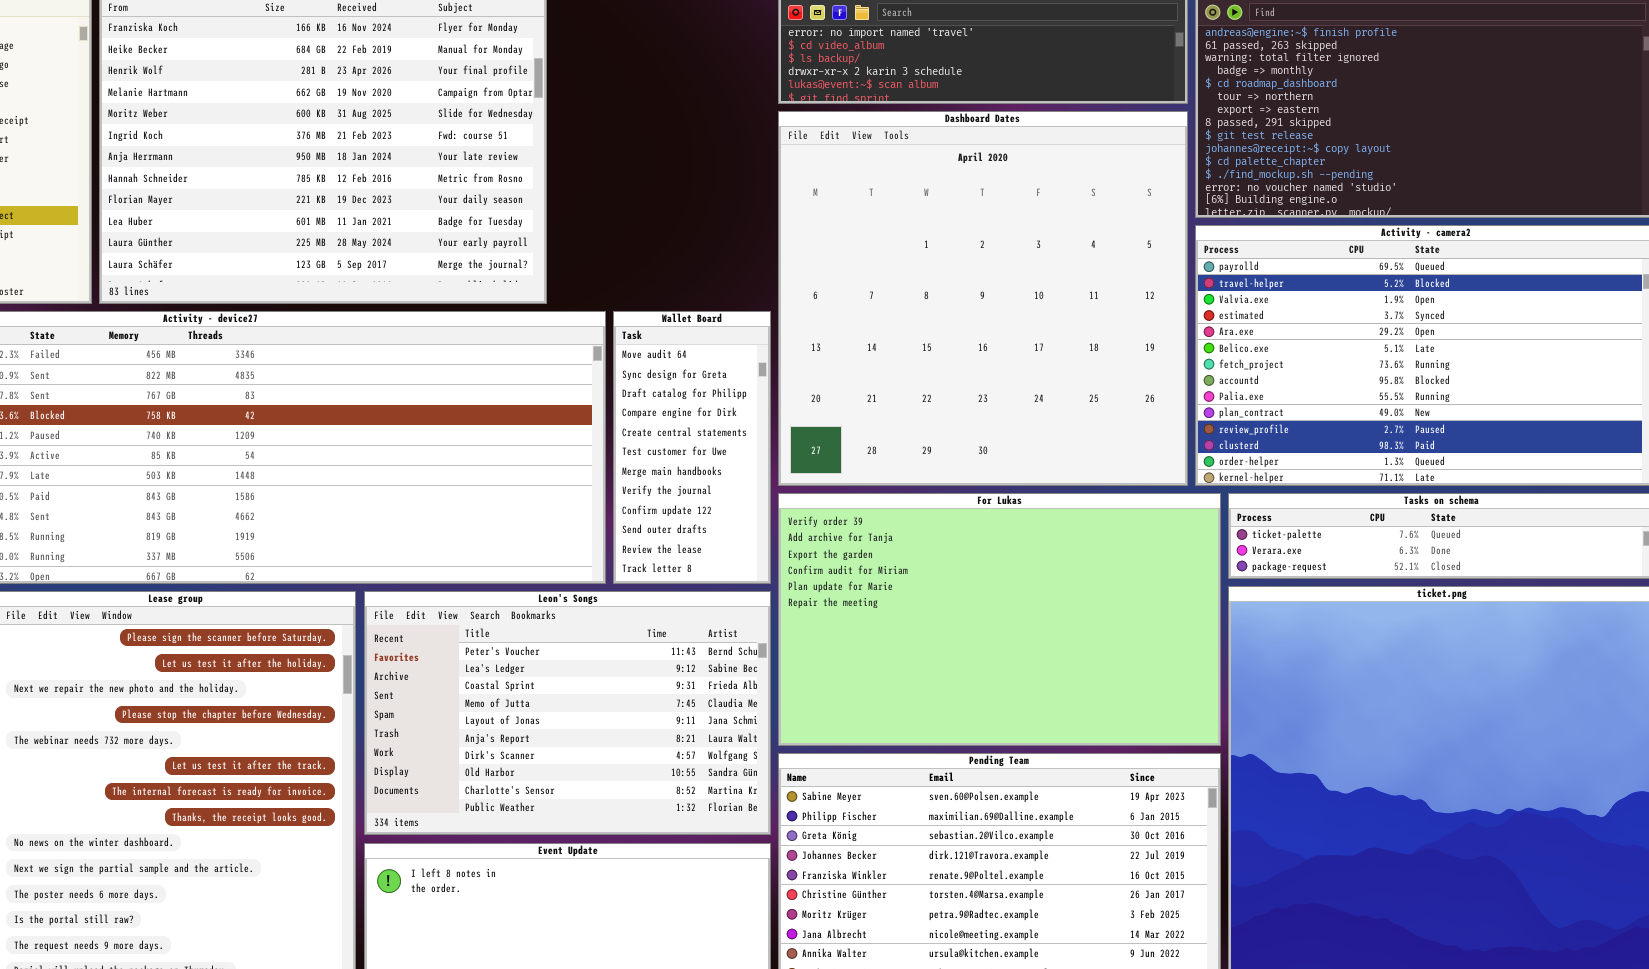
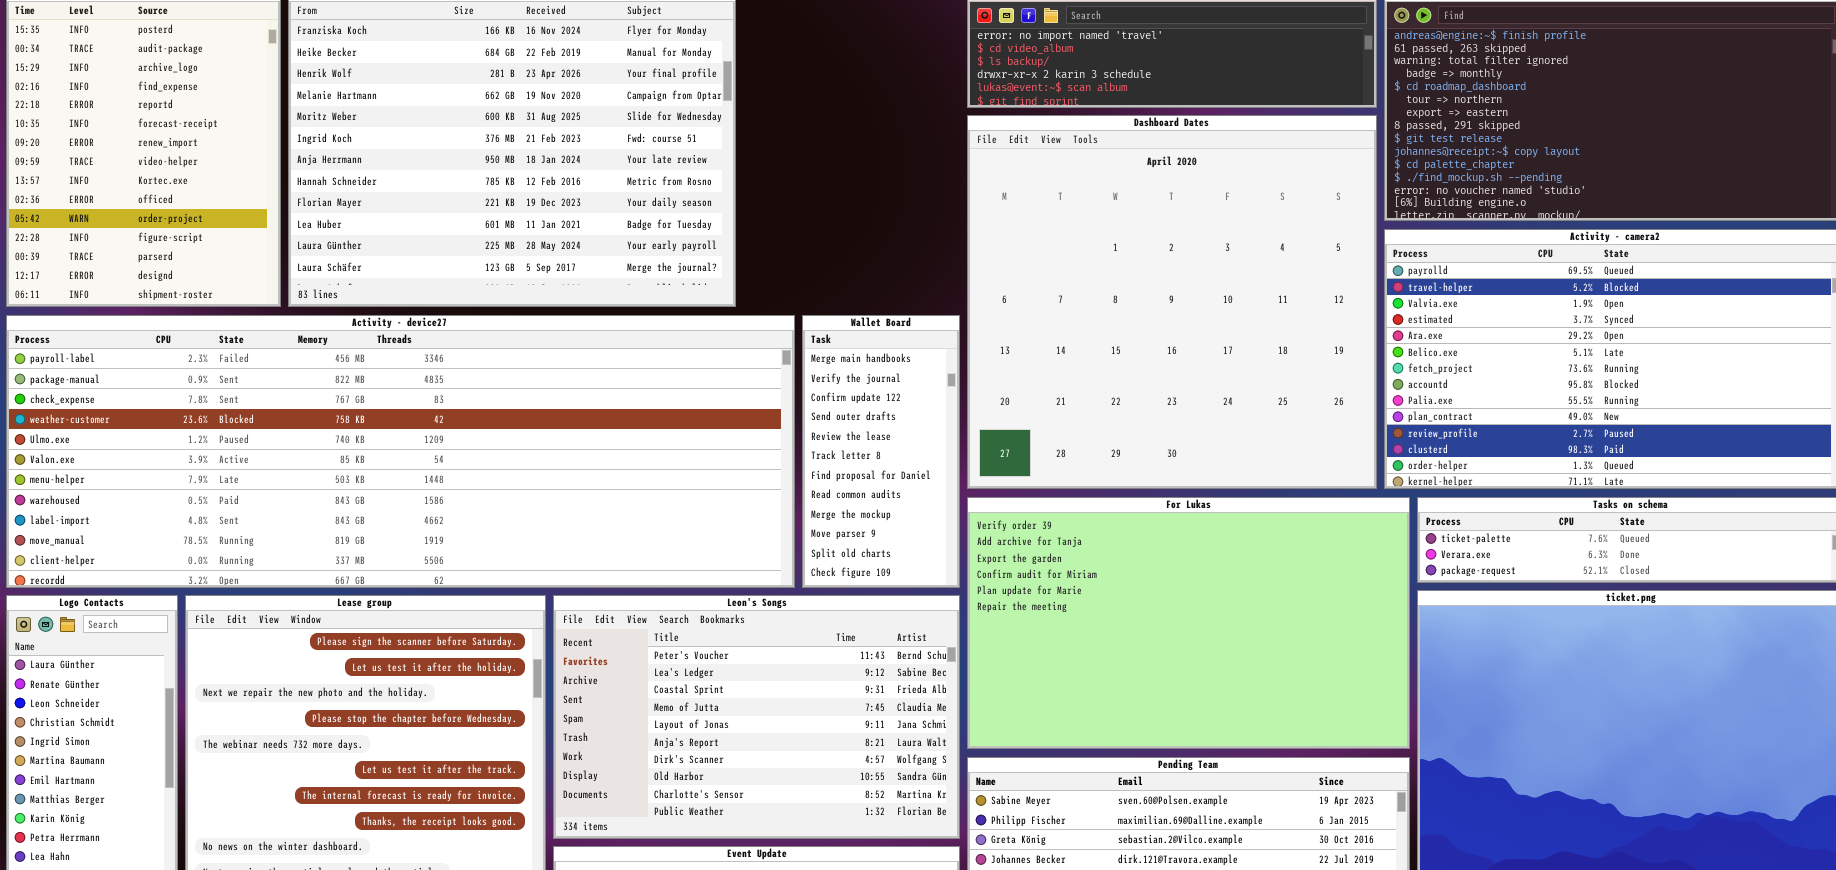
Wallet Board: [613,311,771,584] -> [802,315,960,588], scrolled down 6 rows

